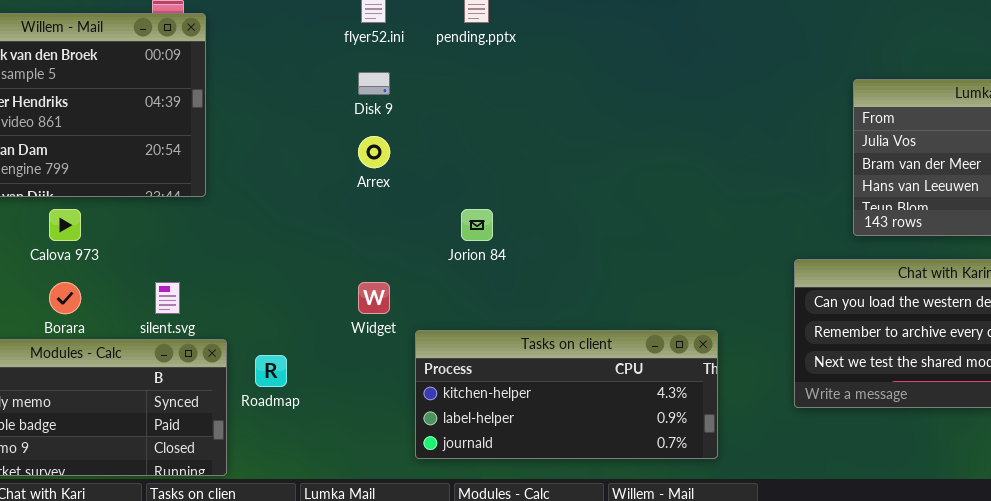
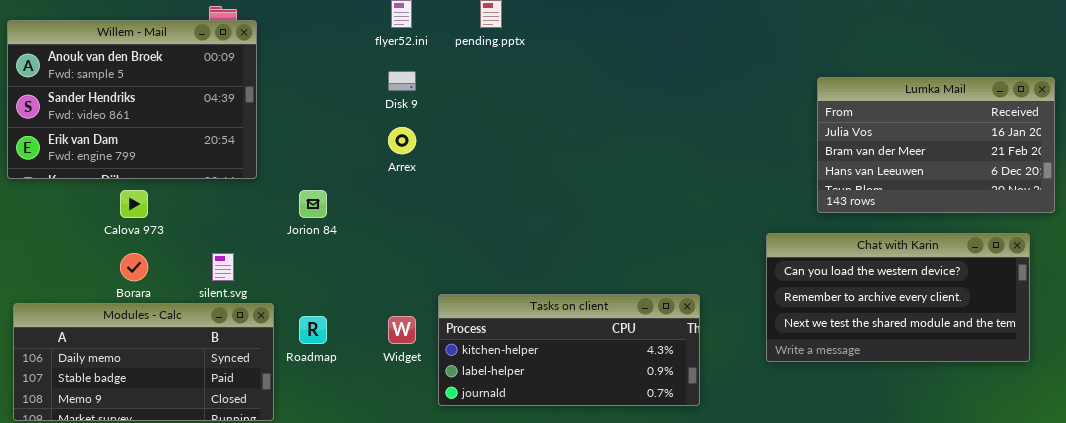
Jorion 84: [461,209,493,241] -> [299,190,327,218], moved
Widget: [358,282,390,314] -> [388,316,416,344], moved

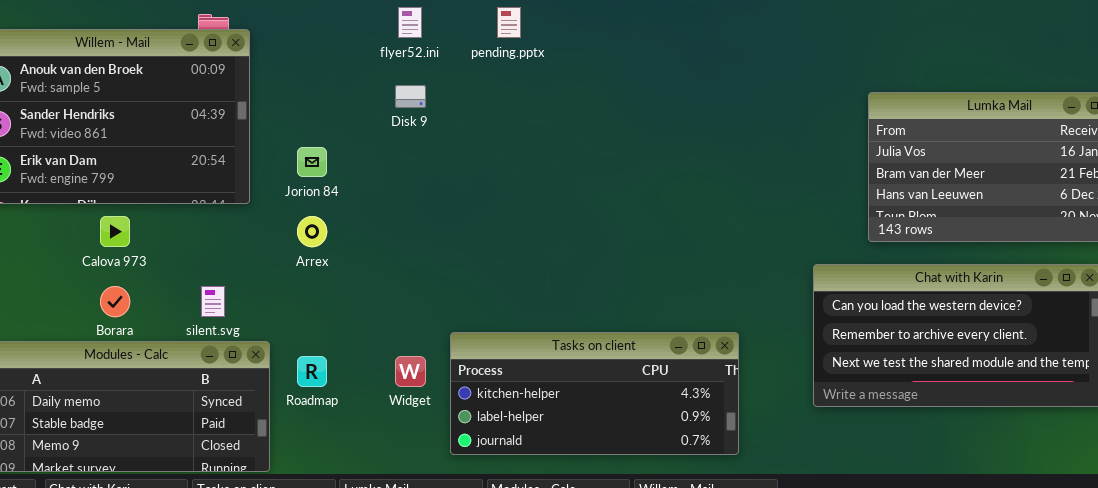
Arrex: [388,127,416,154] -> [297,216,327,247], moved
Jorion 84: [299,190,327,218] -> [297,147,327,177], moved

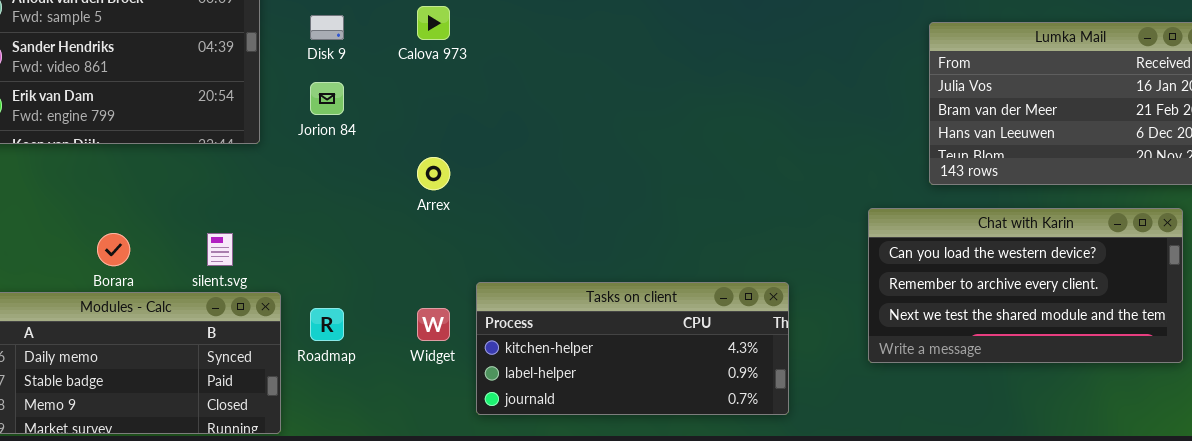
Disk 9: [395,85,426,108] -> [310,15,344,40], moved
Calova 973: [100,216,130,247] -> [417,6,450,40], moved
Arrex: [297,216,327,247] -> [417,157,450,190], moved

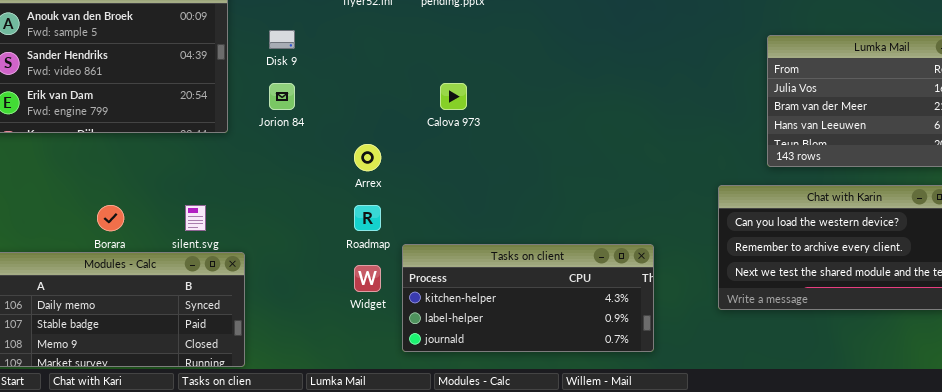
Calova 973: [417,6,450,40] -> [440,83,467,110], moved
Roadmap: [310,308,344,341] -> [354,205,381,231], moved

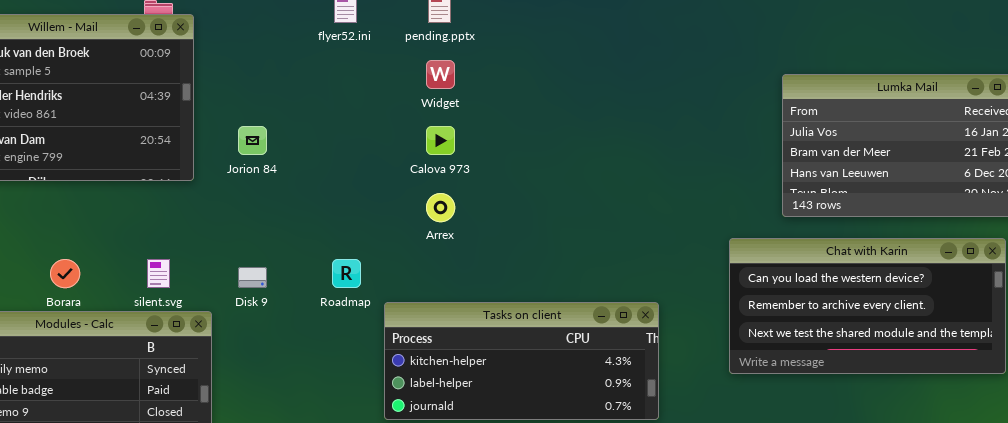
Disk 9: [269,30,295,49] -> [238,267,267,288], moved
Arrex: [354,144,381,171] -> [426,193,455,222], moved
Widget: [354,265,381,292] -> [426,60,455,89], moved

